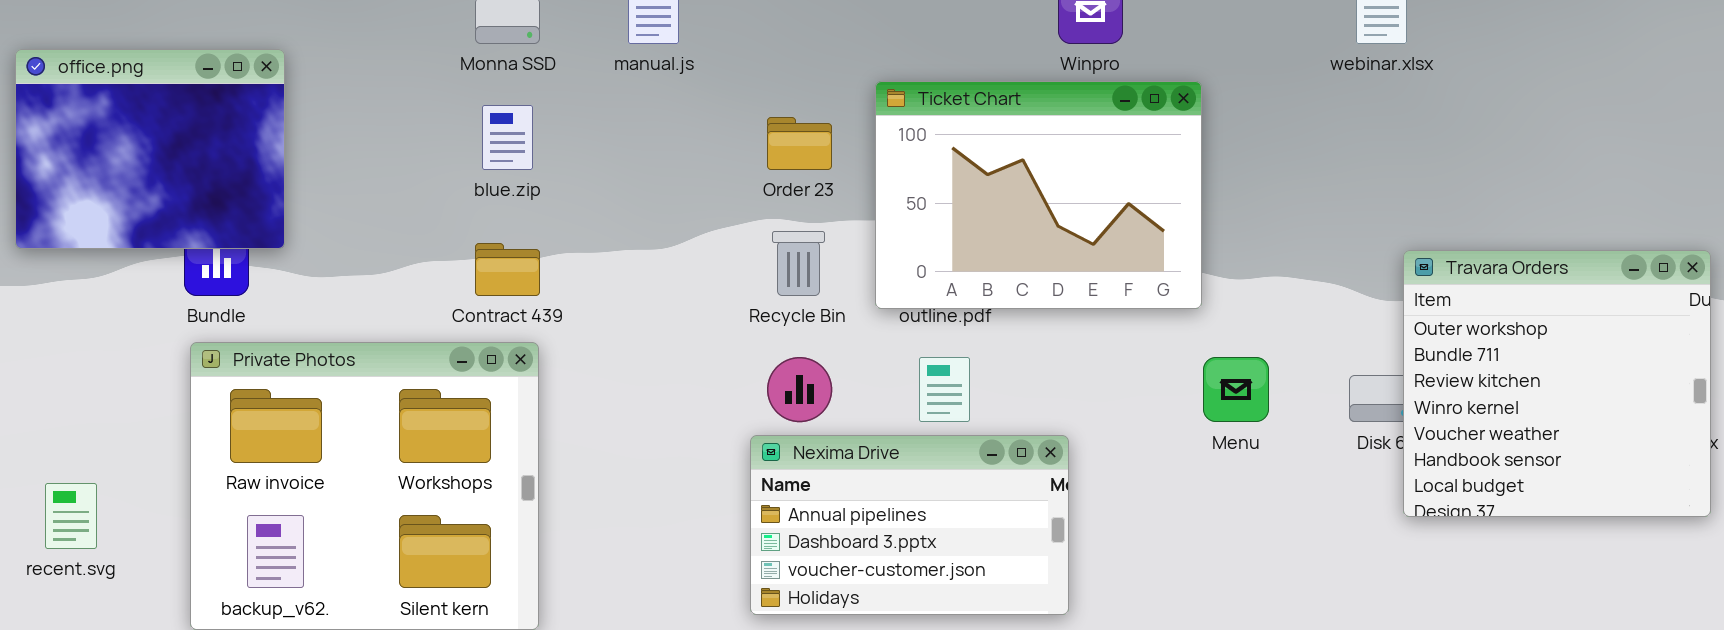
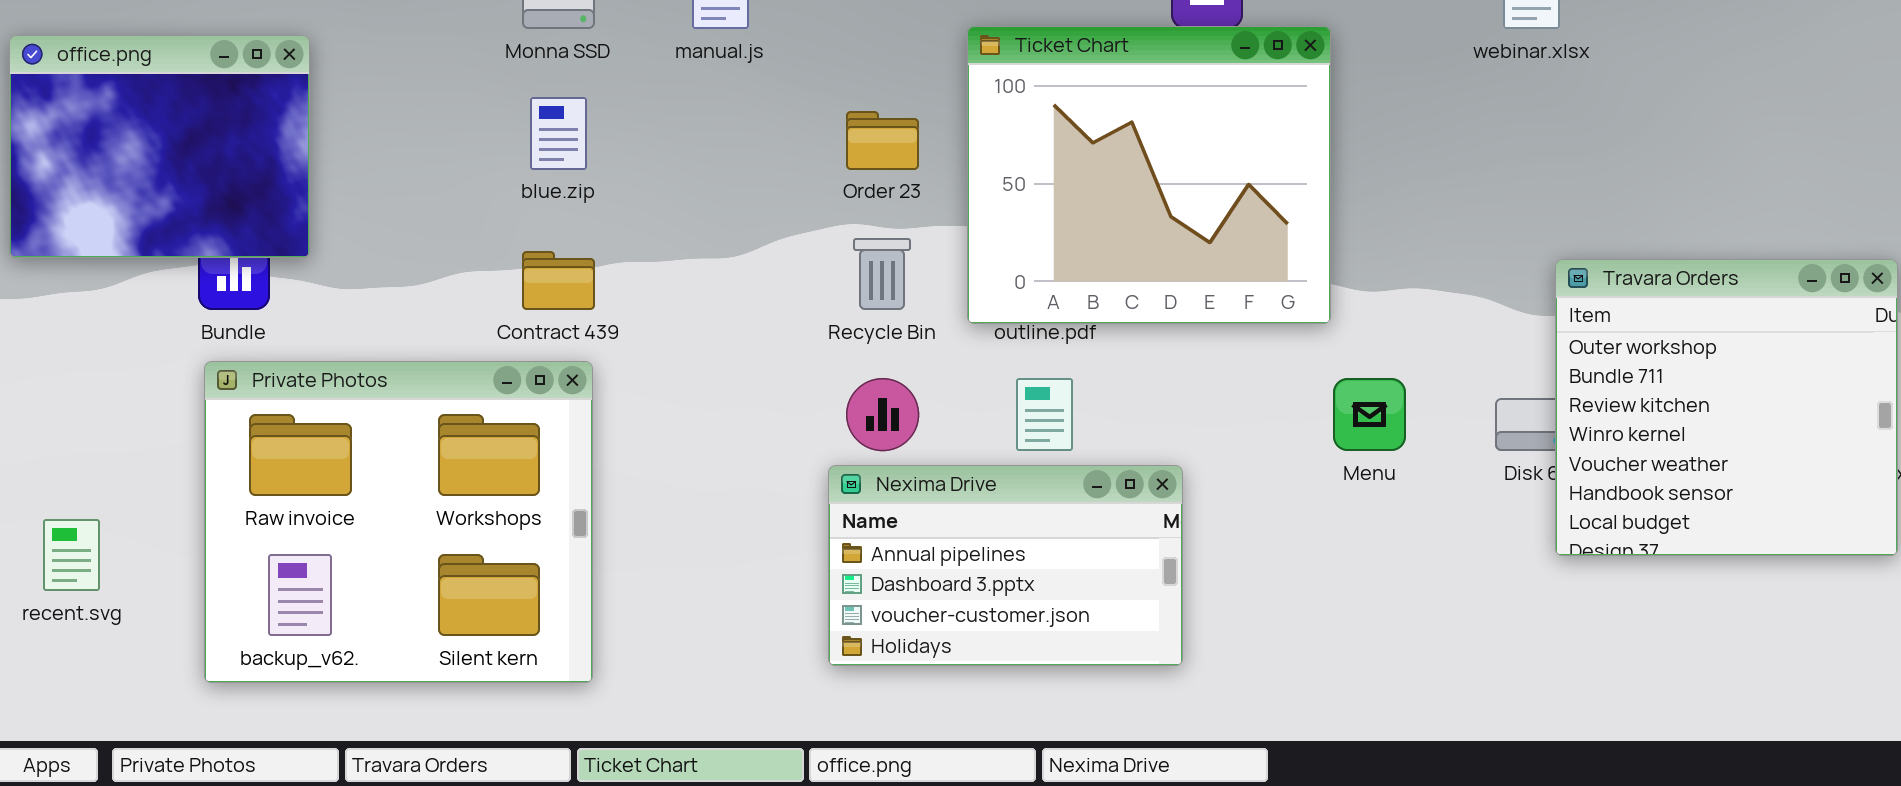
Ticket Chart: [875,81,1202,309] -> [967,26,1331,324], resized

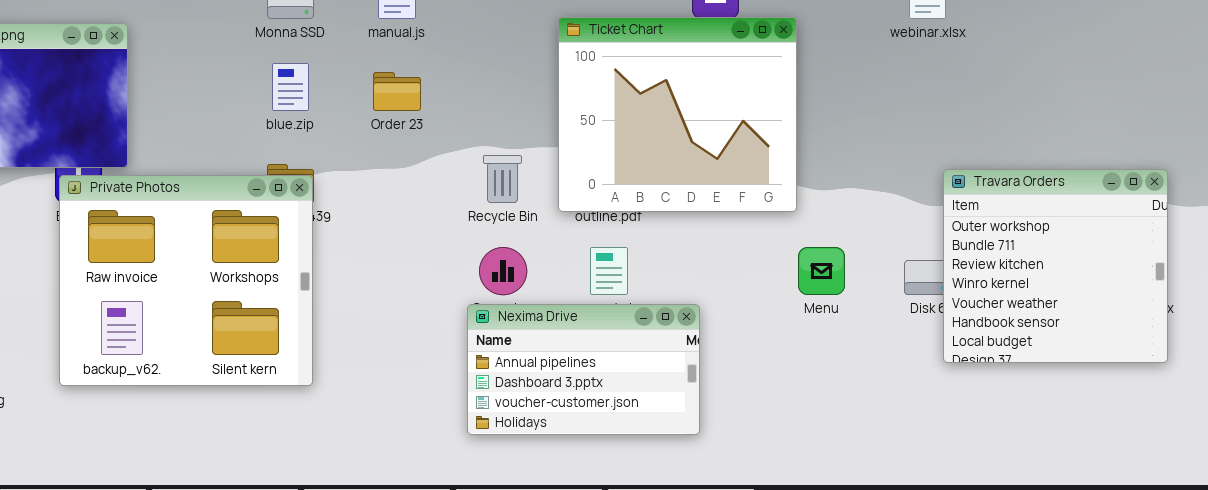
Order 23: [846,111,919,170] -> [373,72,421,111], moved
Private Photos: [204,361,593,683] -> [59,175,313,386], moved

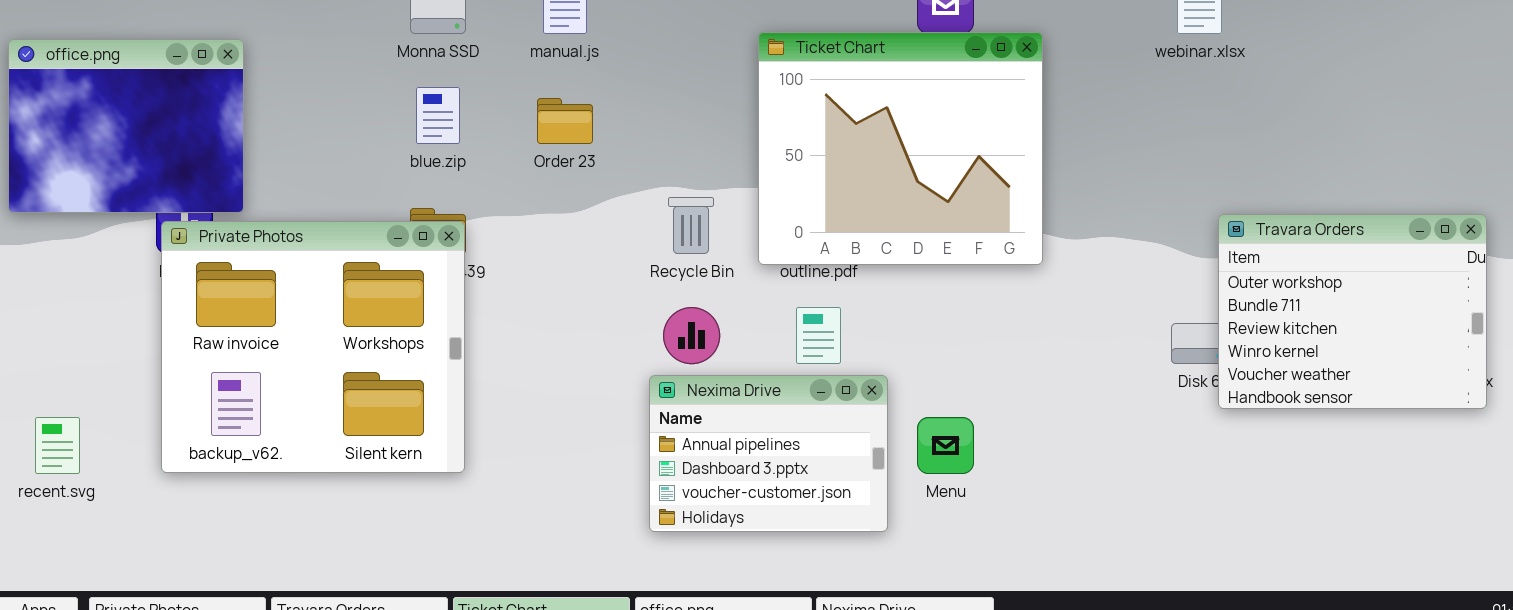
Travara Orders: [943,169,1168,363] -> [1218,214,1487,409], resized
Menu: [798,247,845,295] -> [917,417,974,474], moved
Nexima Drive: [467,304,700,435] -> [649,375,888,532], resized

